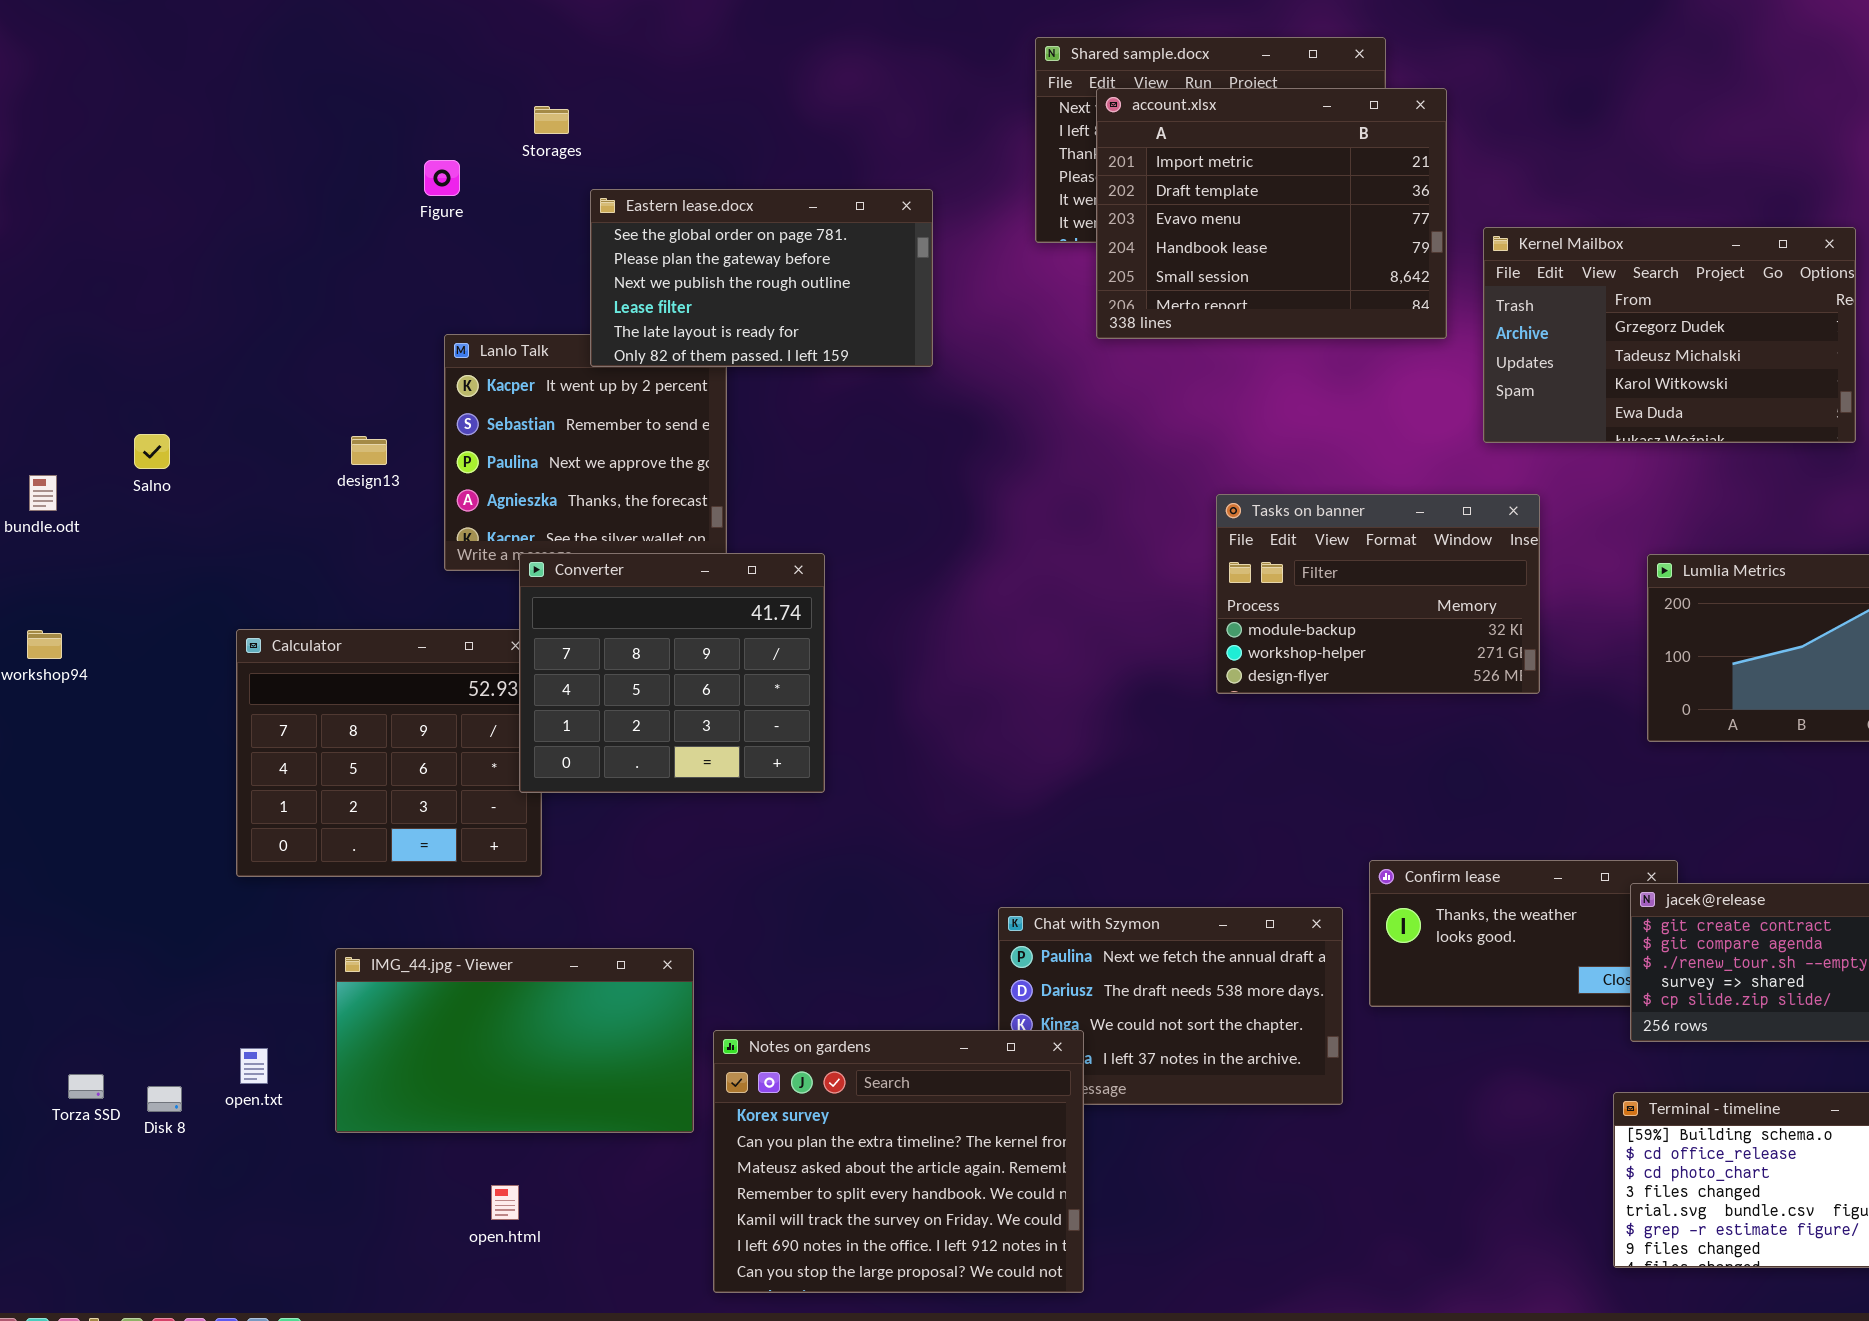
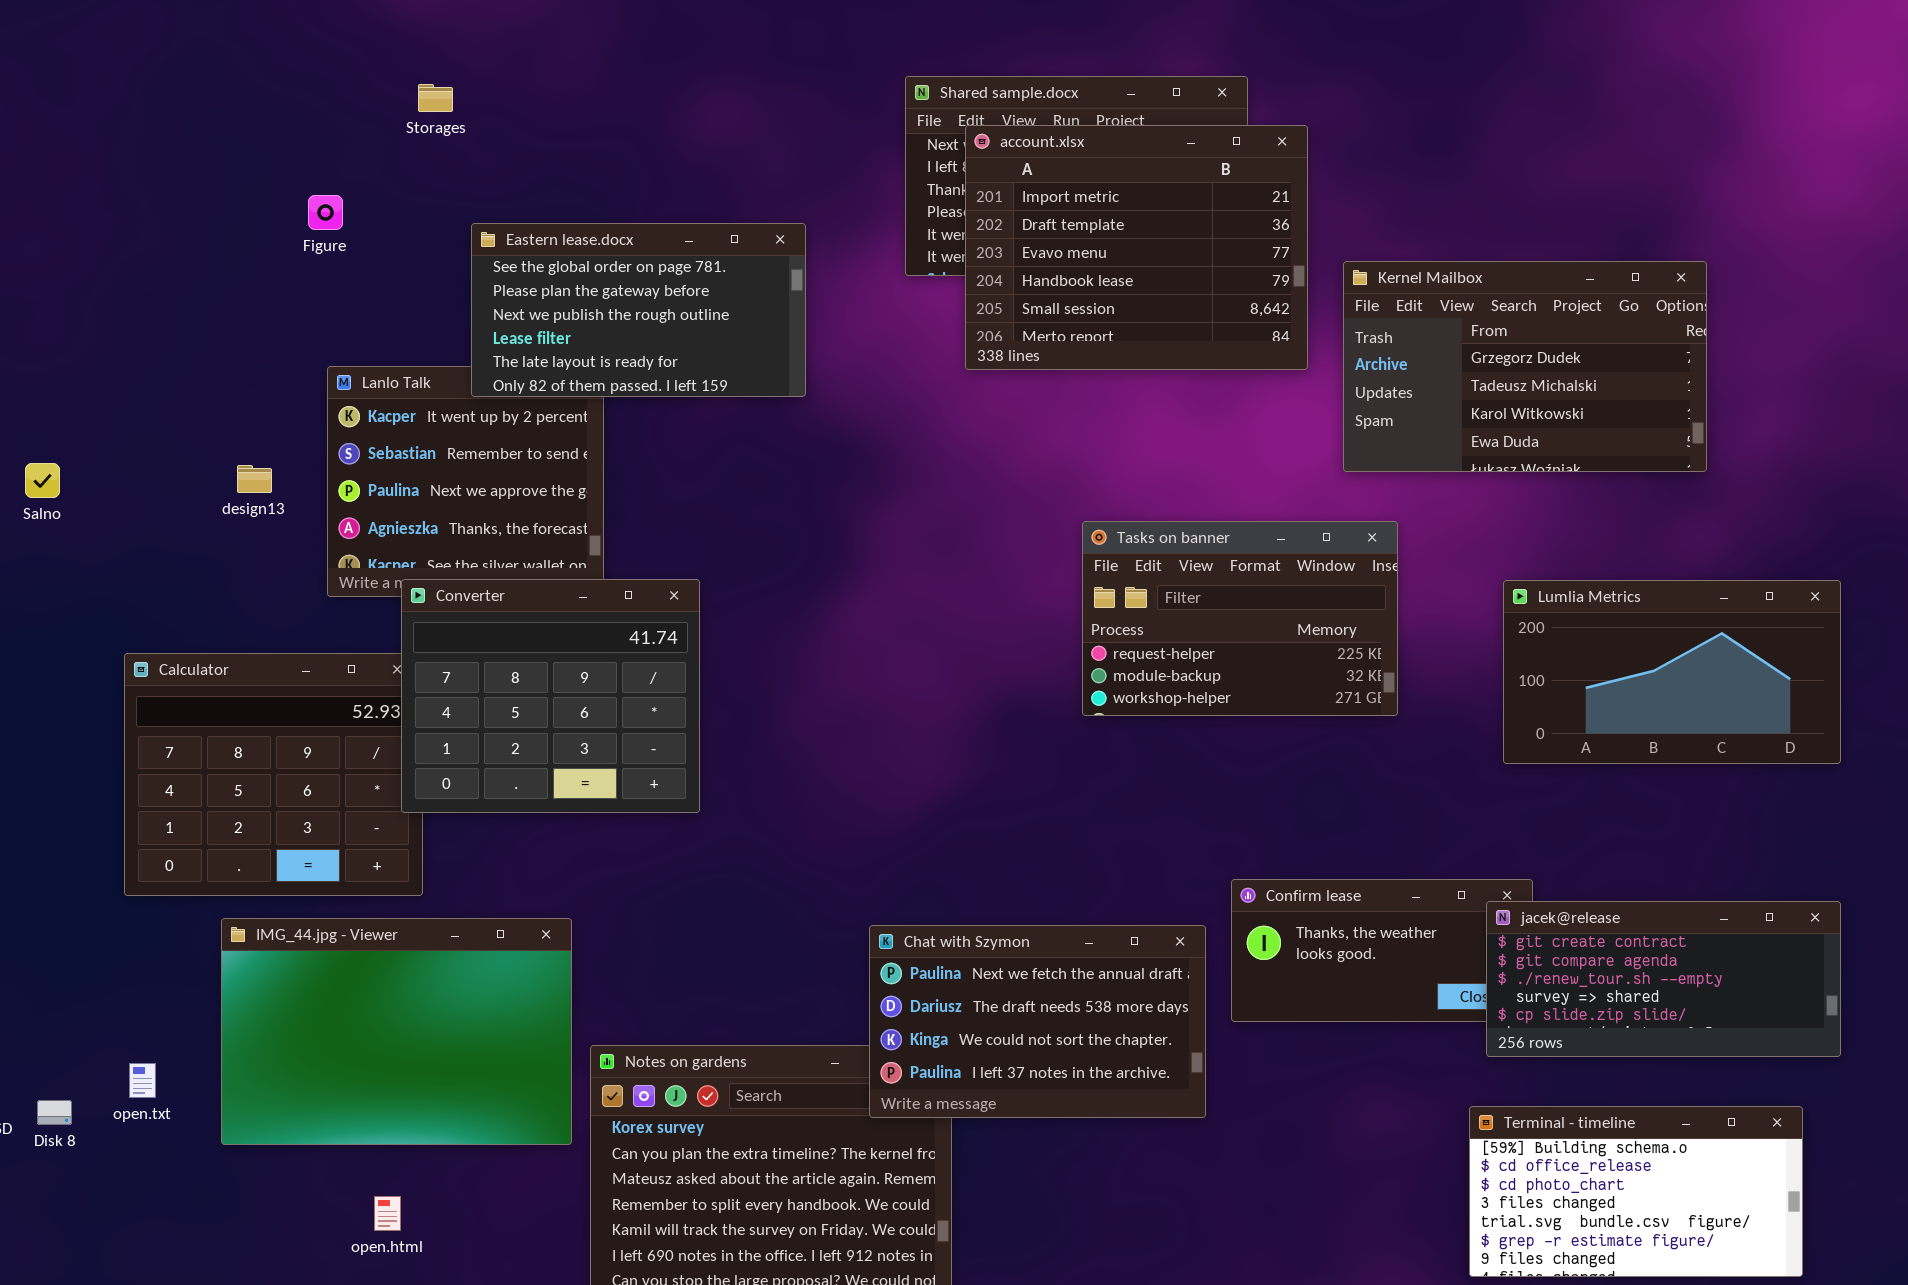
Storages: [534,106,569,134] -> [418,84,453,112], moved
Tasks on banner: [1216,494,1540,694] -> [1082,521,1398,716], scrolled up 1 row
Chat with Szymon: [998,907,1343,1105] -> [869,925,1206,1118], raised
IMG_44.jpg - Viewer: [335,948,694,1133] -> [221,918,572,1145], resized

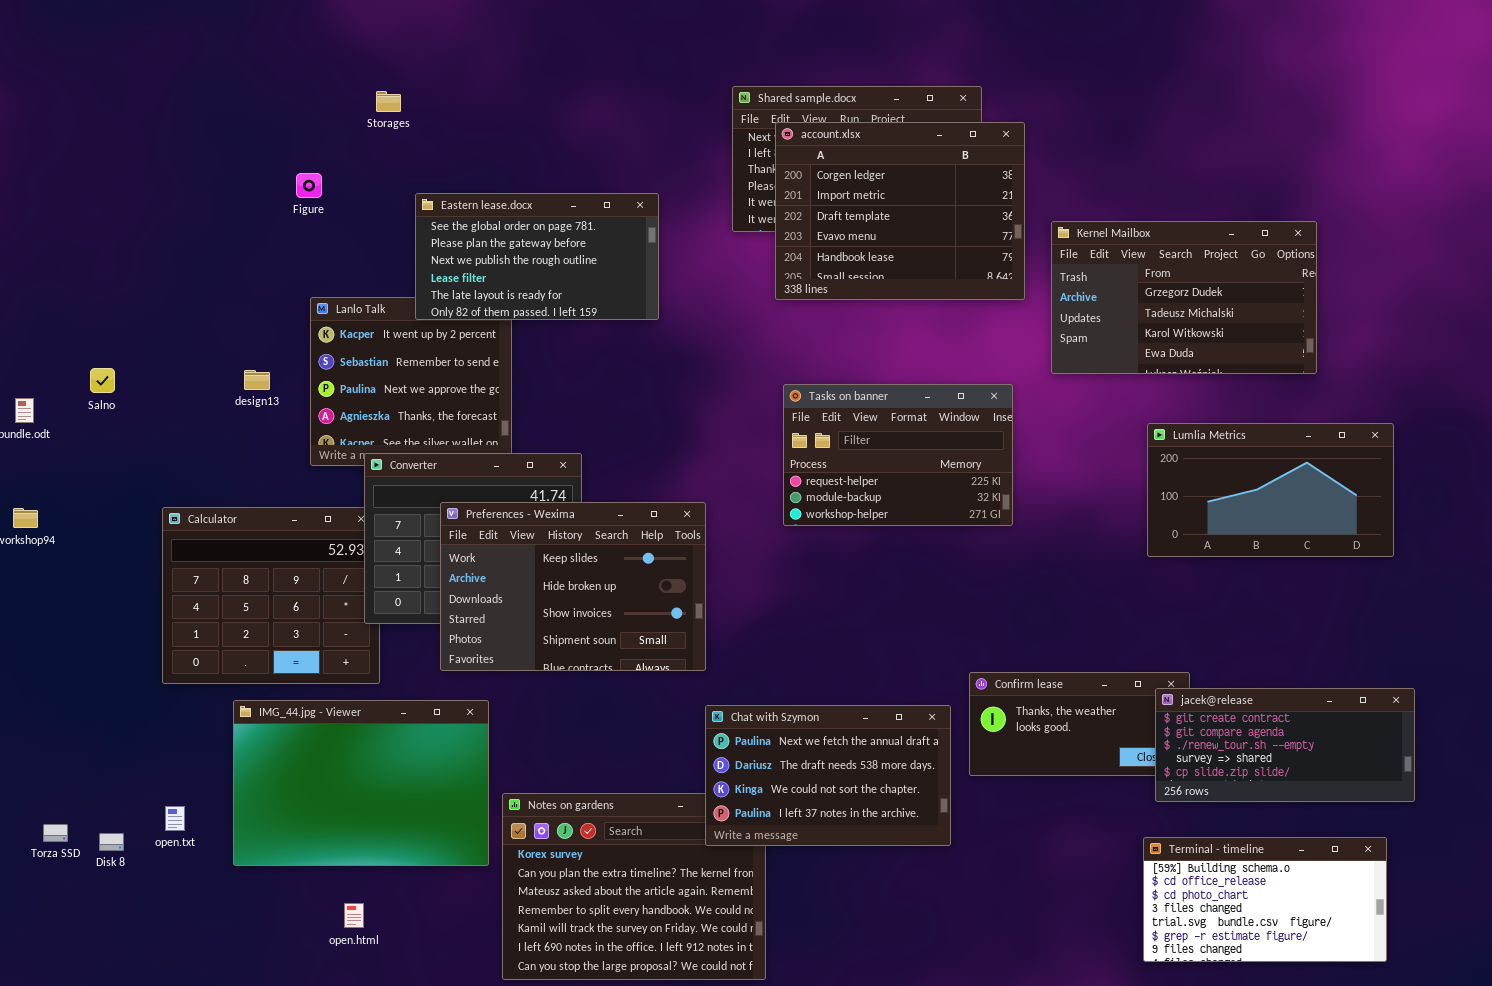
account.xlsx: [965,125,1308,370] -> [775,122,1025,300], scrolled up 1 row
Tasks on banner: [1082,521,1398,716] -> [783,384,1013,526], moved
Lumlia Metrics: [1503,580,1841,764] -> [1147,423,1394,557], moved
Preferences - Wexima: none -> [440,502,706,671], opened

